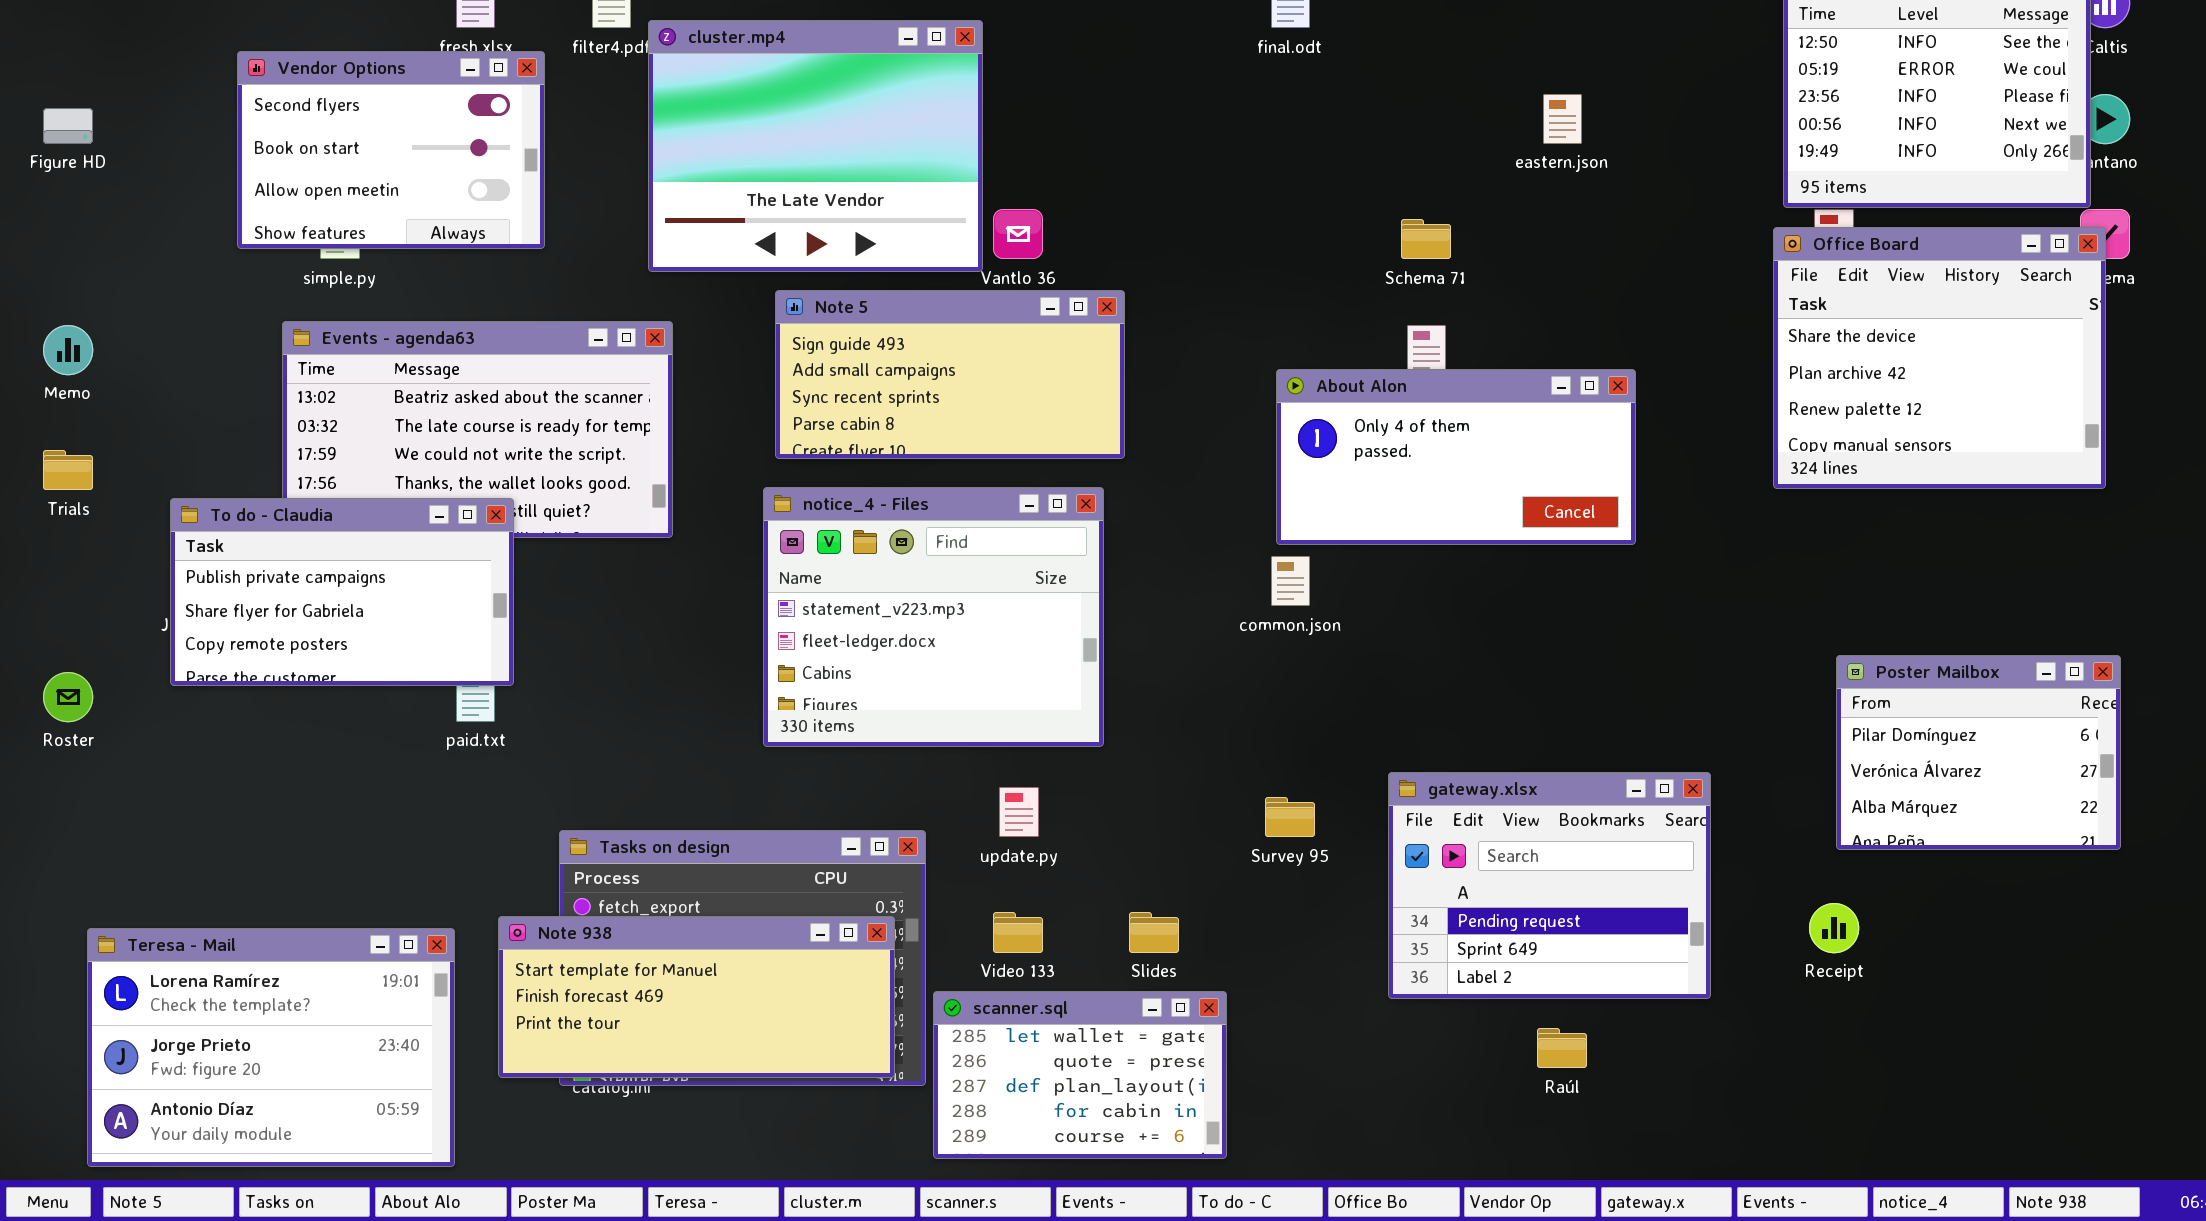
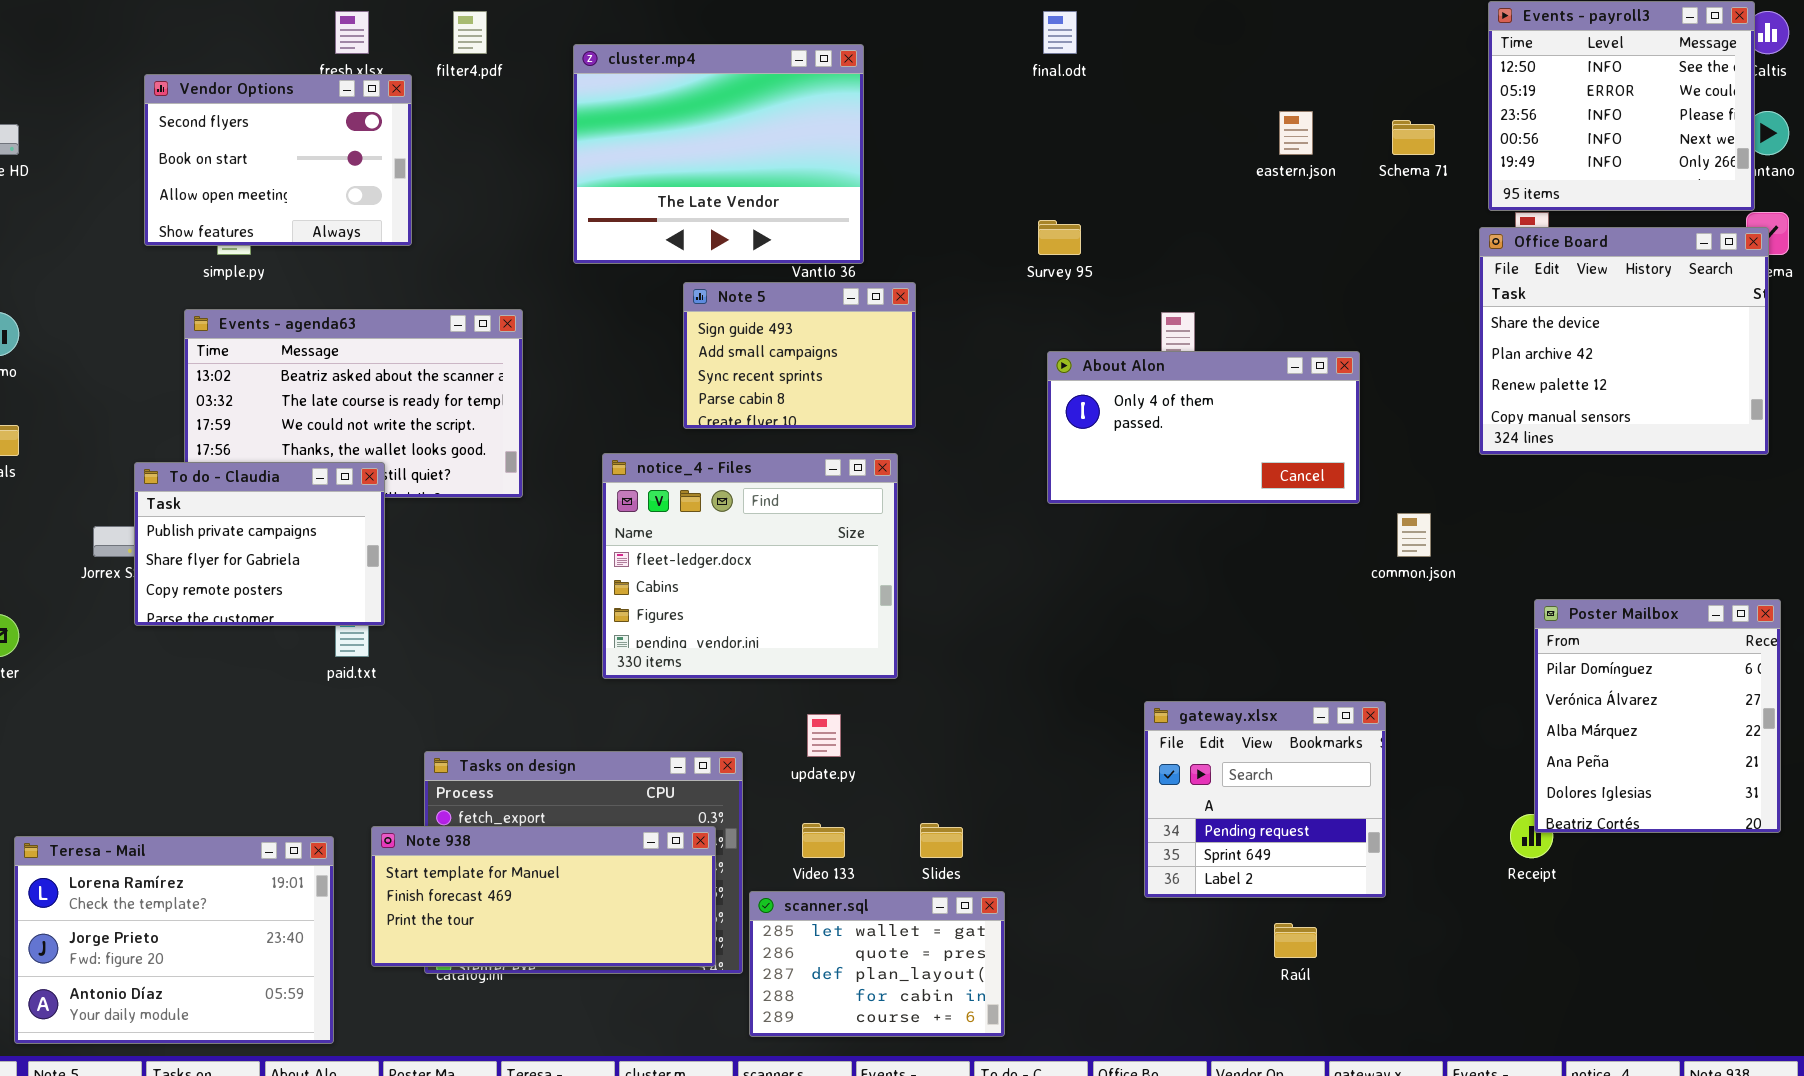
cluster.mp4: [648,20,983,272] -> [573,44,864,264], moved
Schema 71: [1401,219,1451,259] -> [1392,120,1435,155], moved
Note 5: [775,290,1125,459] -> [683,282,916,429], resized
notice_4 - Files: [763,487,1104,747] -> [602,453,898,679], scrolled down 1 row
To do - Claudia: [170,498,514,686] -> [134,462,385,626], resized
common.json: [1271,556,1310,606] -> [1397,513,1431,557], moved
Poster Mailbox: [1836,655,2121,850] -> [1534,599,1781,833], resized
gateway.xlsx: [1388,772,1711,999] -> [1144,701,1386,898], resized
Survey 95: [1265,797,1315,837] -> [1038,220,1081,255], moved

